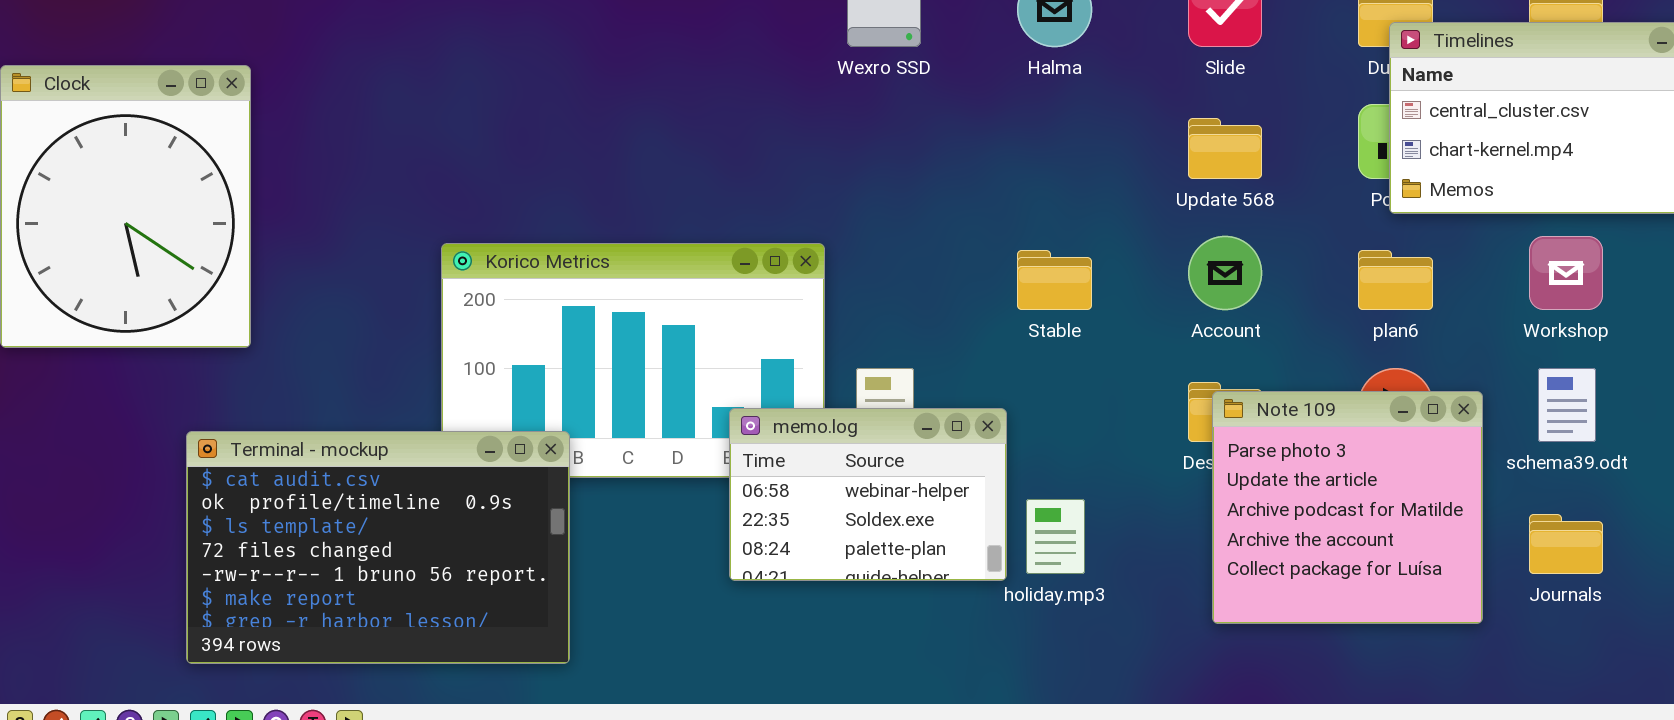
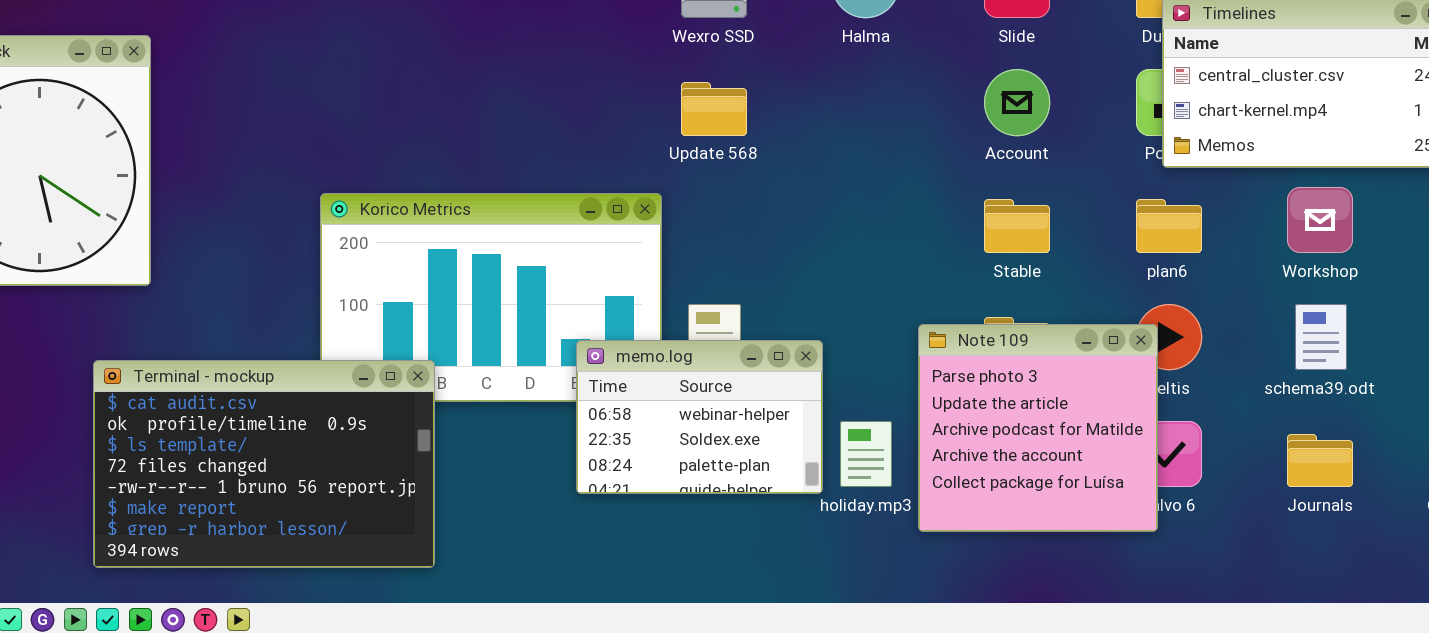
Update 568: [1188,118,1262,179] -> [681,82,747,136], moved
Account: [1188,236,1262,310] -> [984,69,1050,136], moved
Stable: [1017,250,1092,310] -> [984,199,1050,253], moved
Note 109: [1212,391,1483,624] -> [918,324,1158,532], moved

